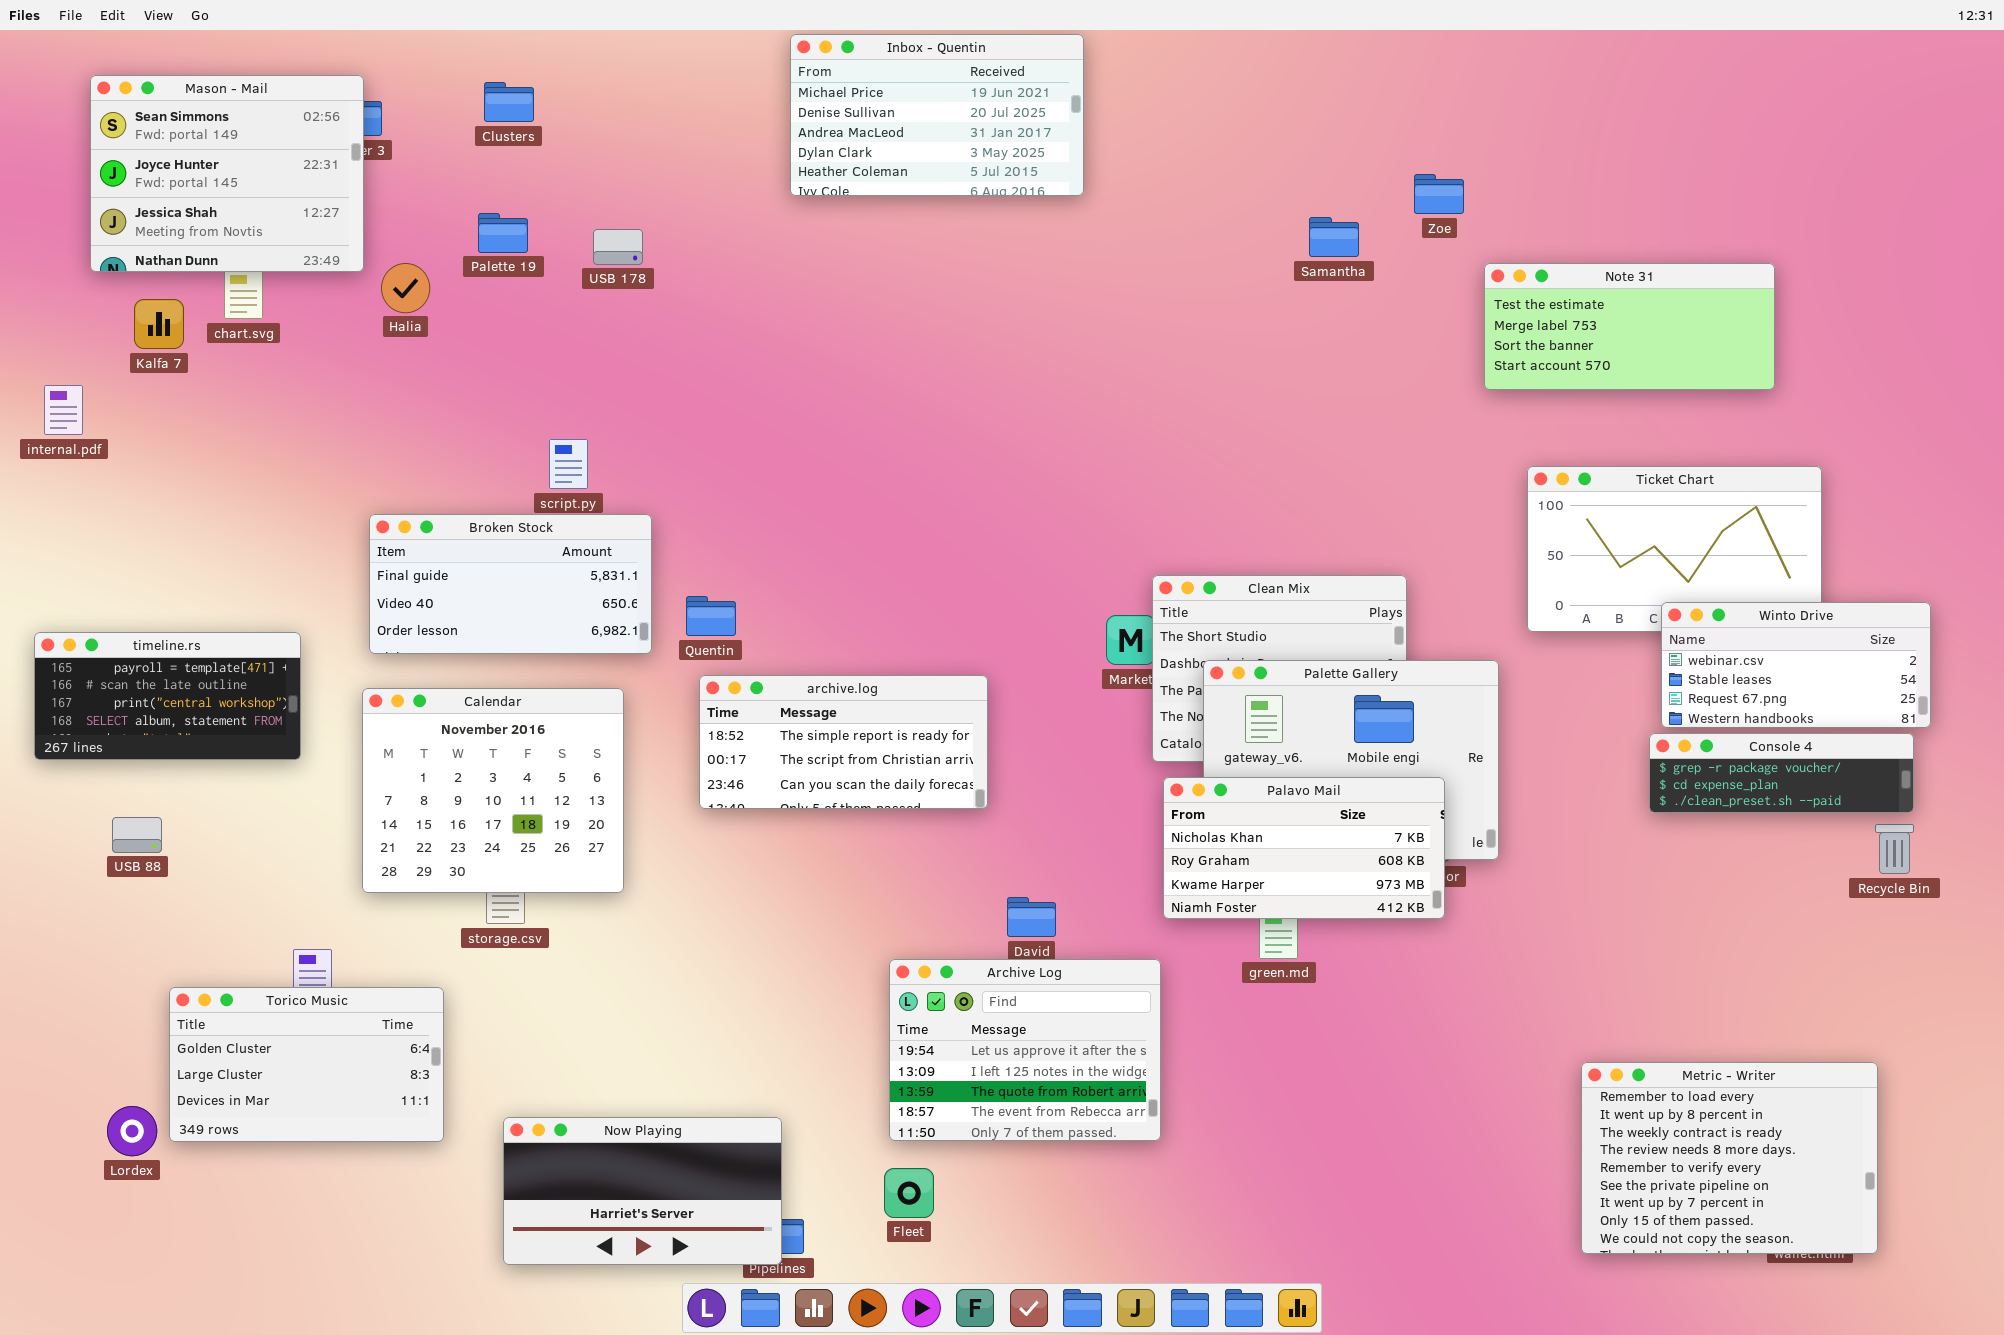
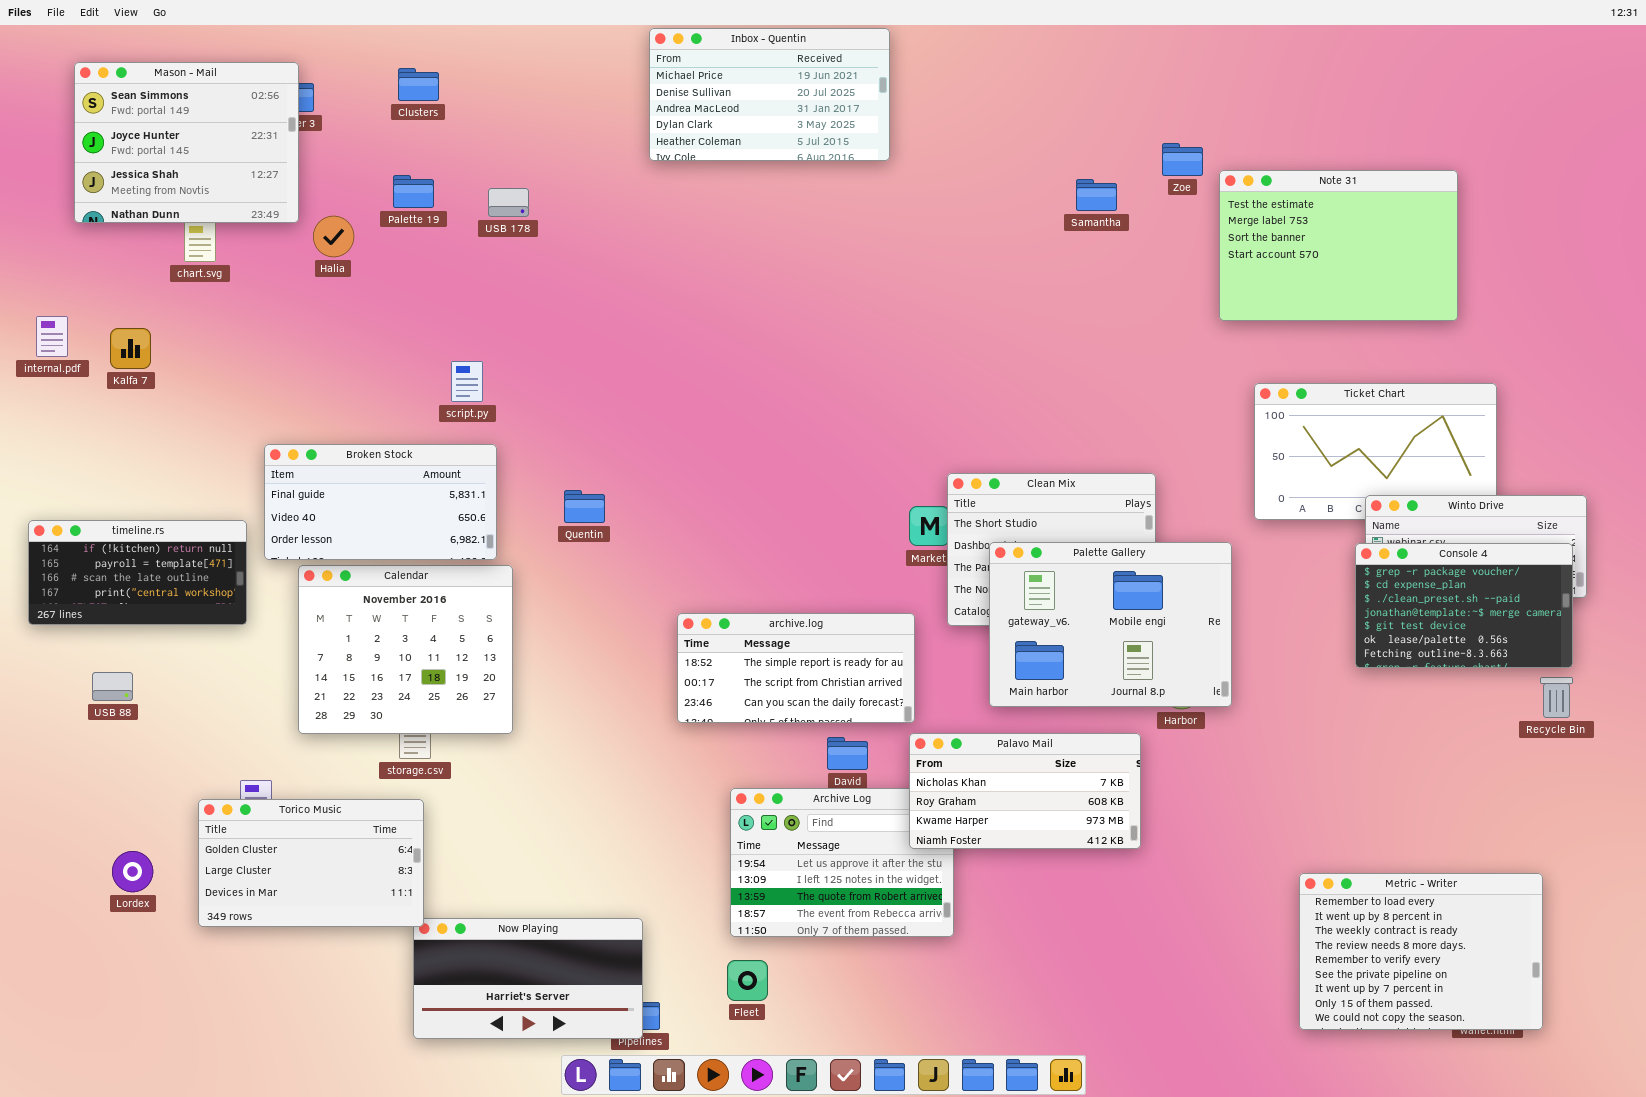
Note 31: [1484,263,1775,390] -> [1219,170,1458,321], resized
Kalfa 7: [134,299,184,349] -> [110,328,151,369], moved
Broken Stock: [369,514,652,654] -> [264,444,497,560], moved
timeline.rs: [34,632,301,760] -> [28,520,247,625], scrolled up 1 row
archive.log: [699,675,988,809] -> [677,613,915,723], moved
Console 4: [1649,733,1914,813] -> [1355,543,1573,668], resized
Palavo Mail: [1163,777,1445,919] -> [909,733,1141,849], moved
Torico Music: [169,987,444,1142] -> [198,799,424,927], moved
Lordex: [107,1106,157,1156] -> [112,851,153,892], moved

